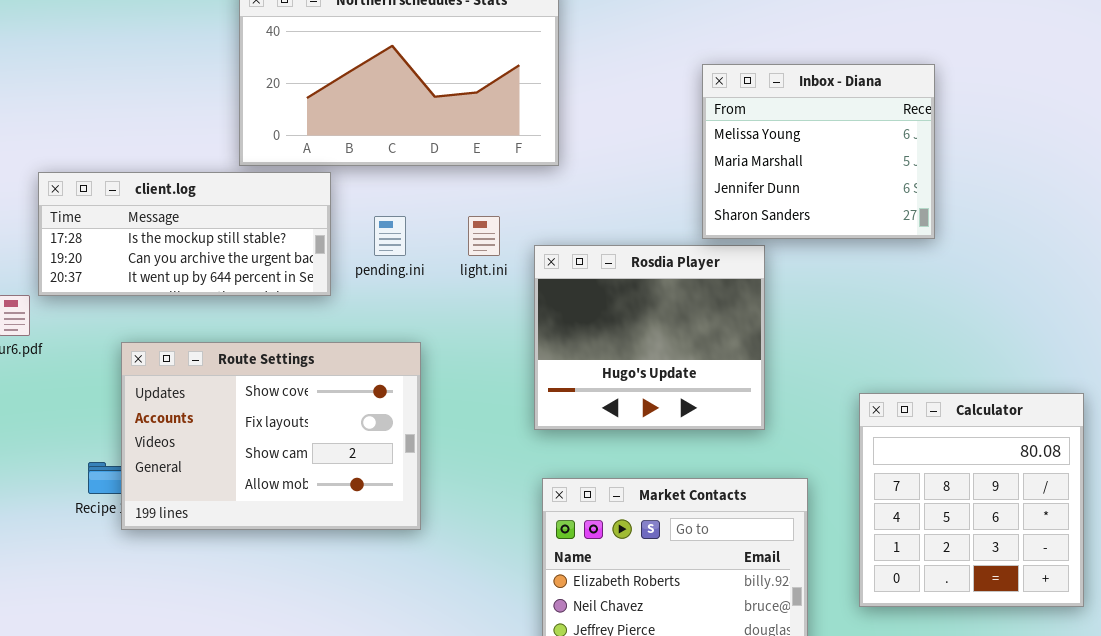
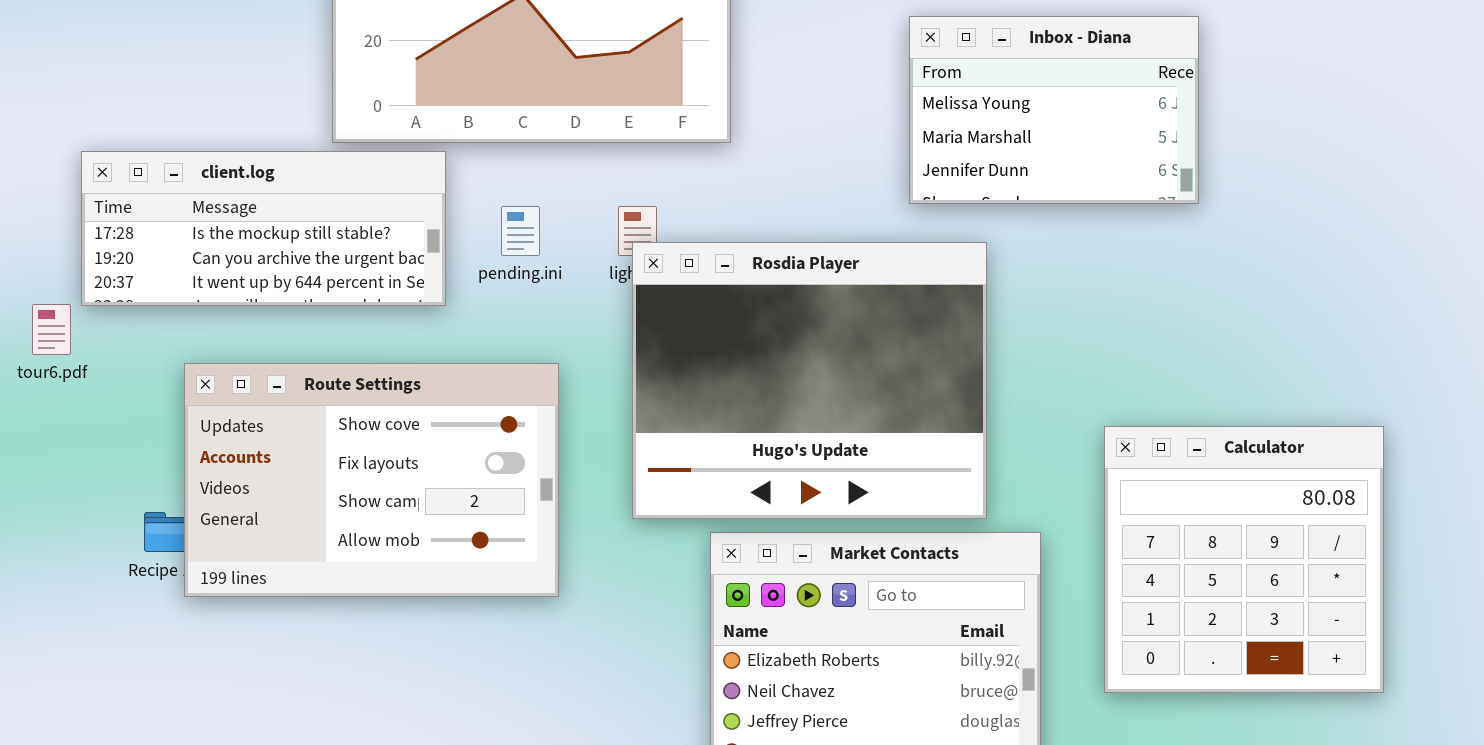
Inbox - Diana: [702,64,935,239] -> [909,16,1199,204], resized
Rosdia Player: [534,245,765,430] -> [632,242,987,519], resized

